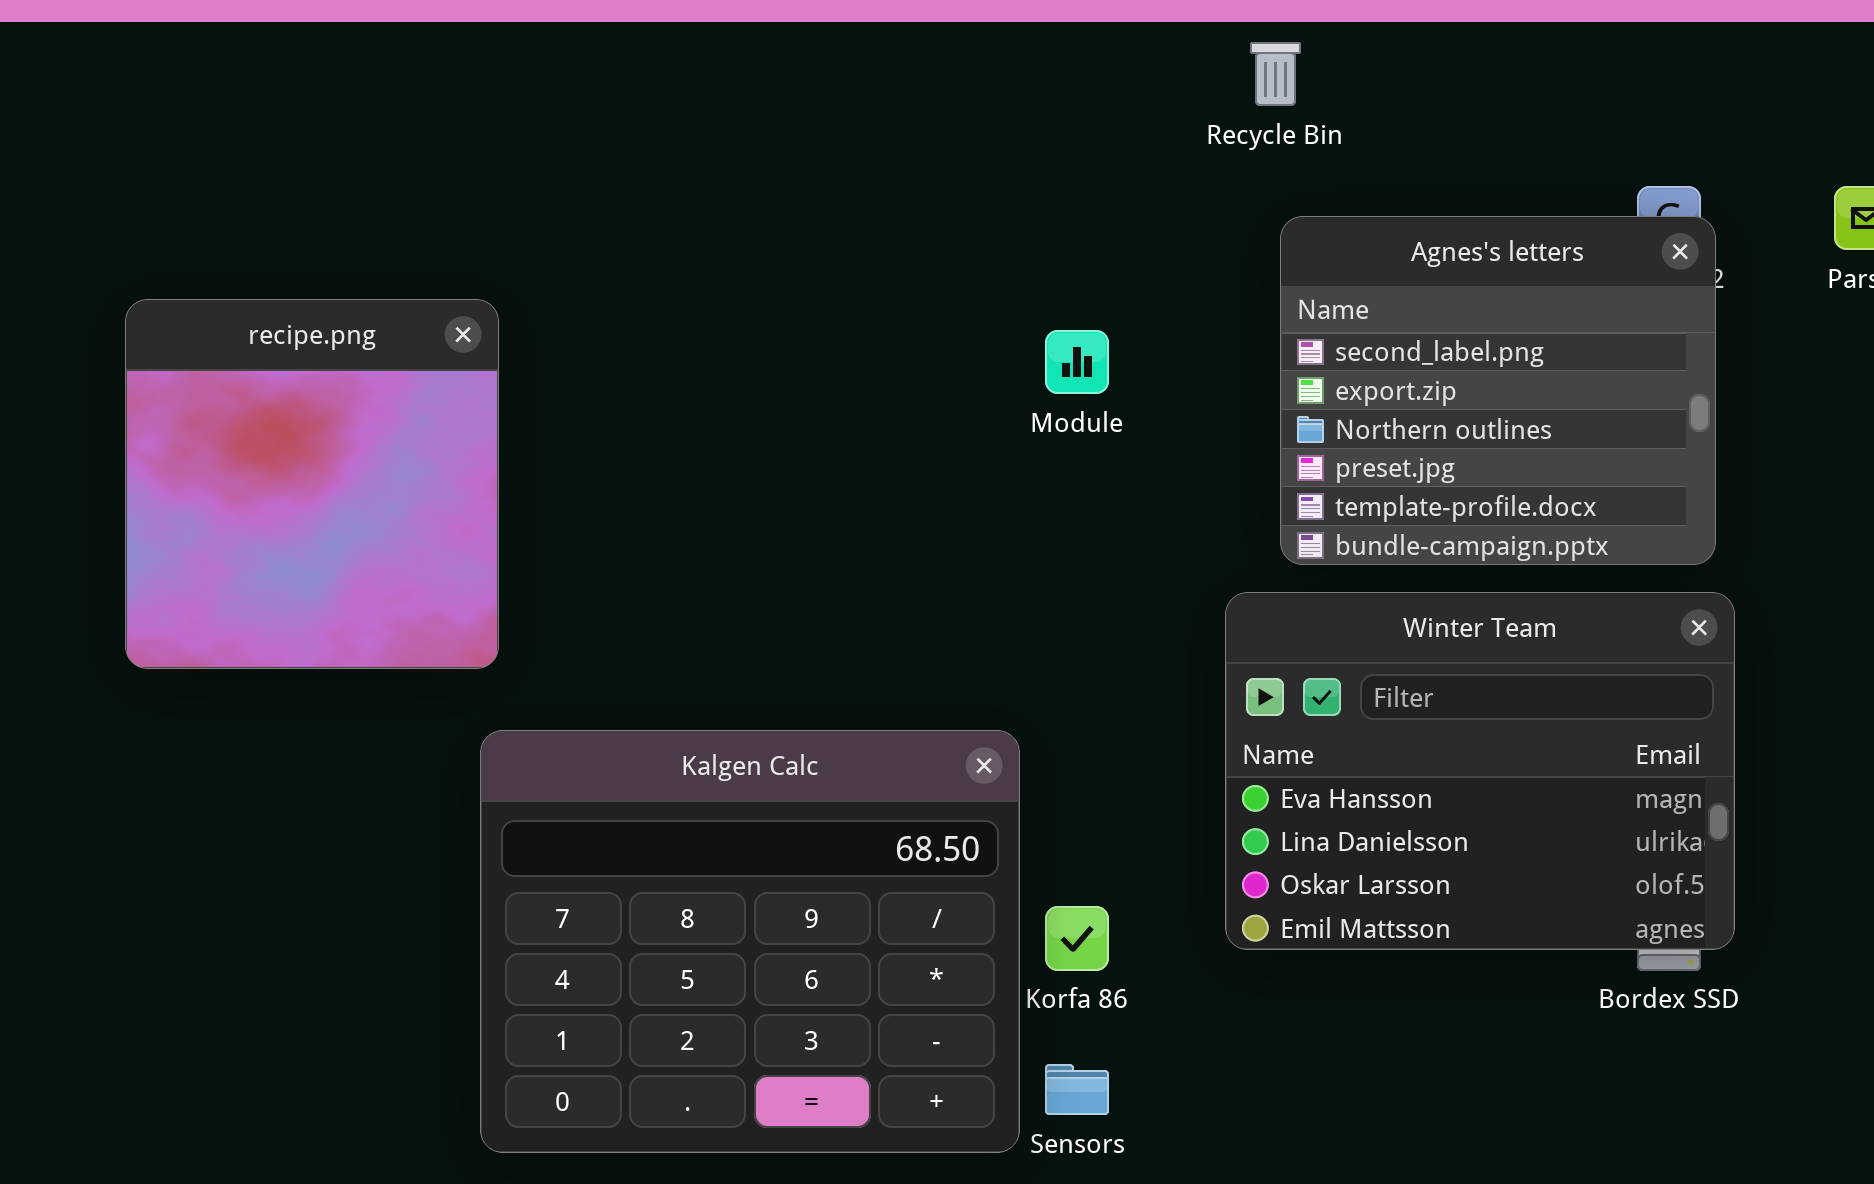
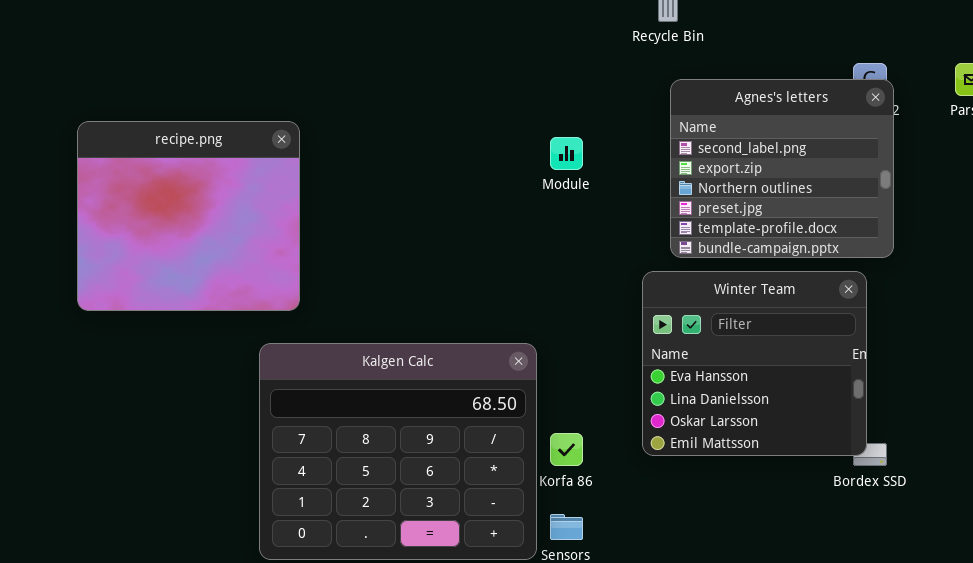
recipe.png: [125,299,499,669] -> [77,121,300,311], resized
Winter Team: [1225,592,1735,950] -> [642,271,867,456], resized

